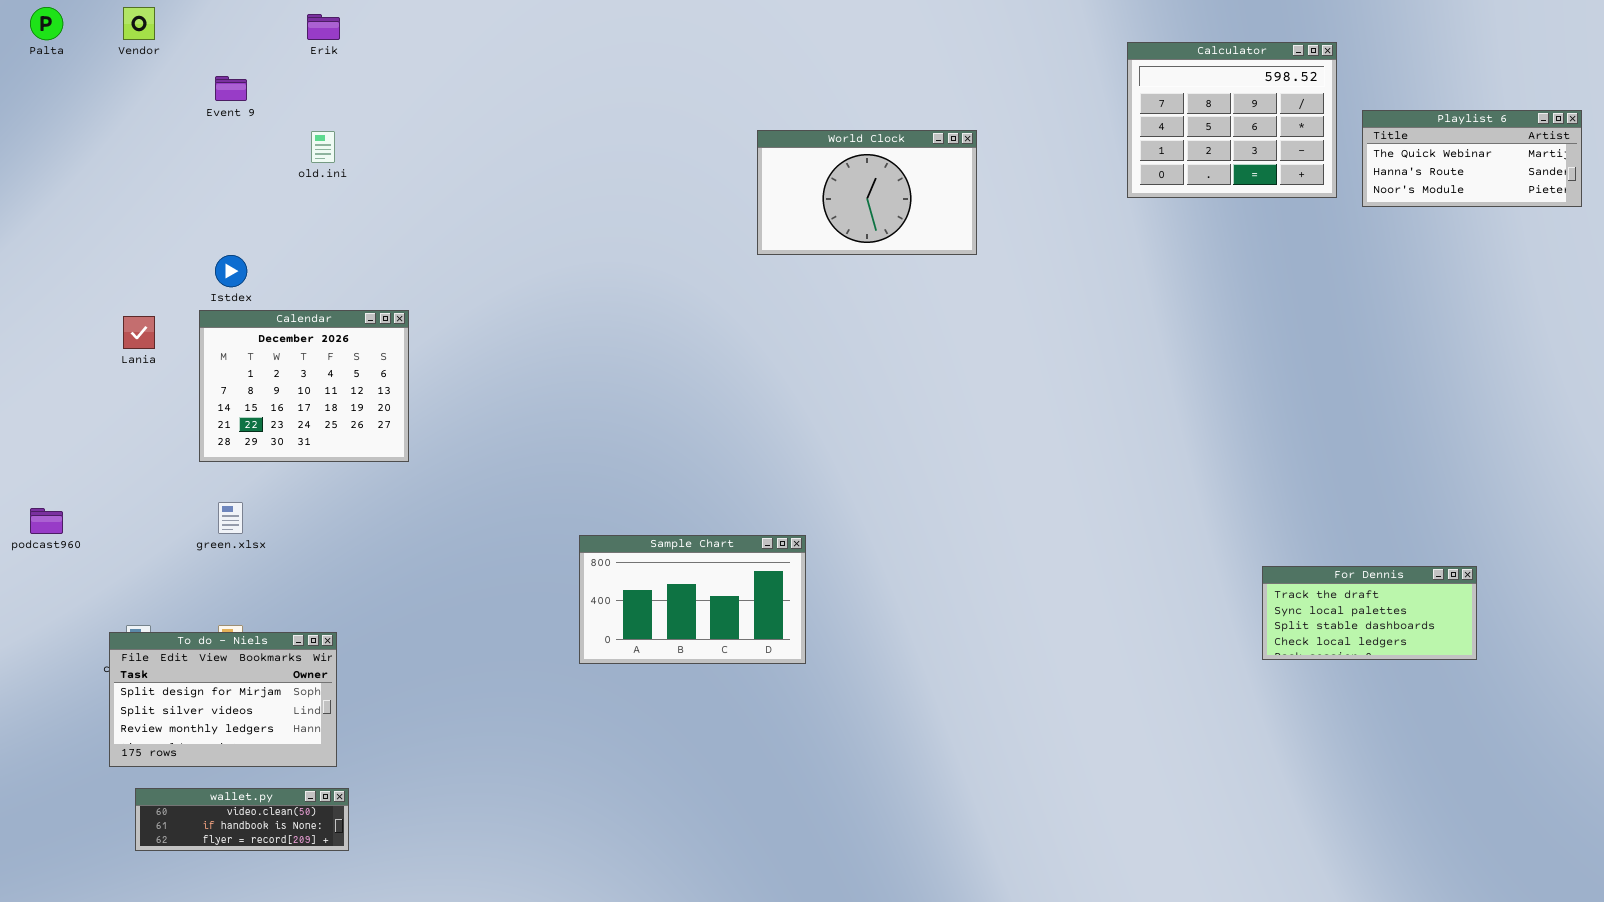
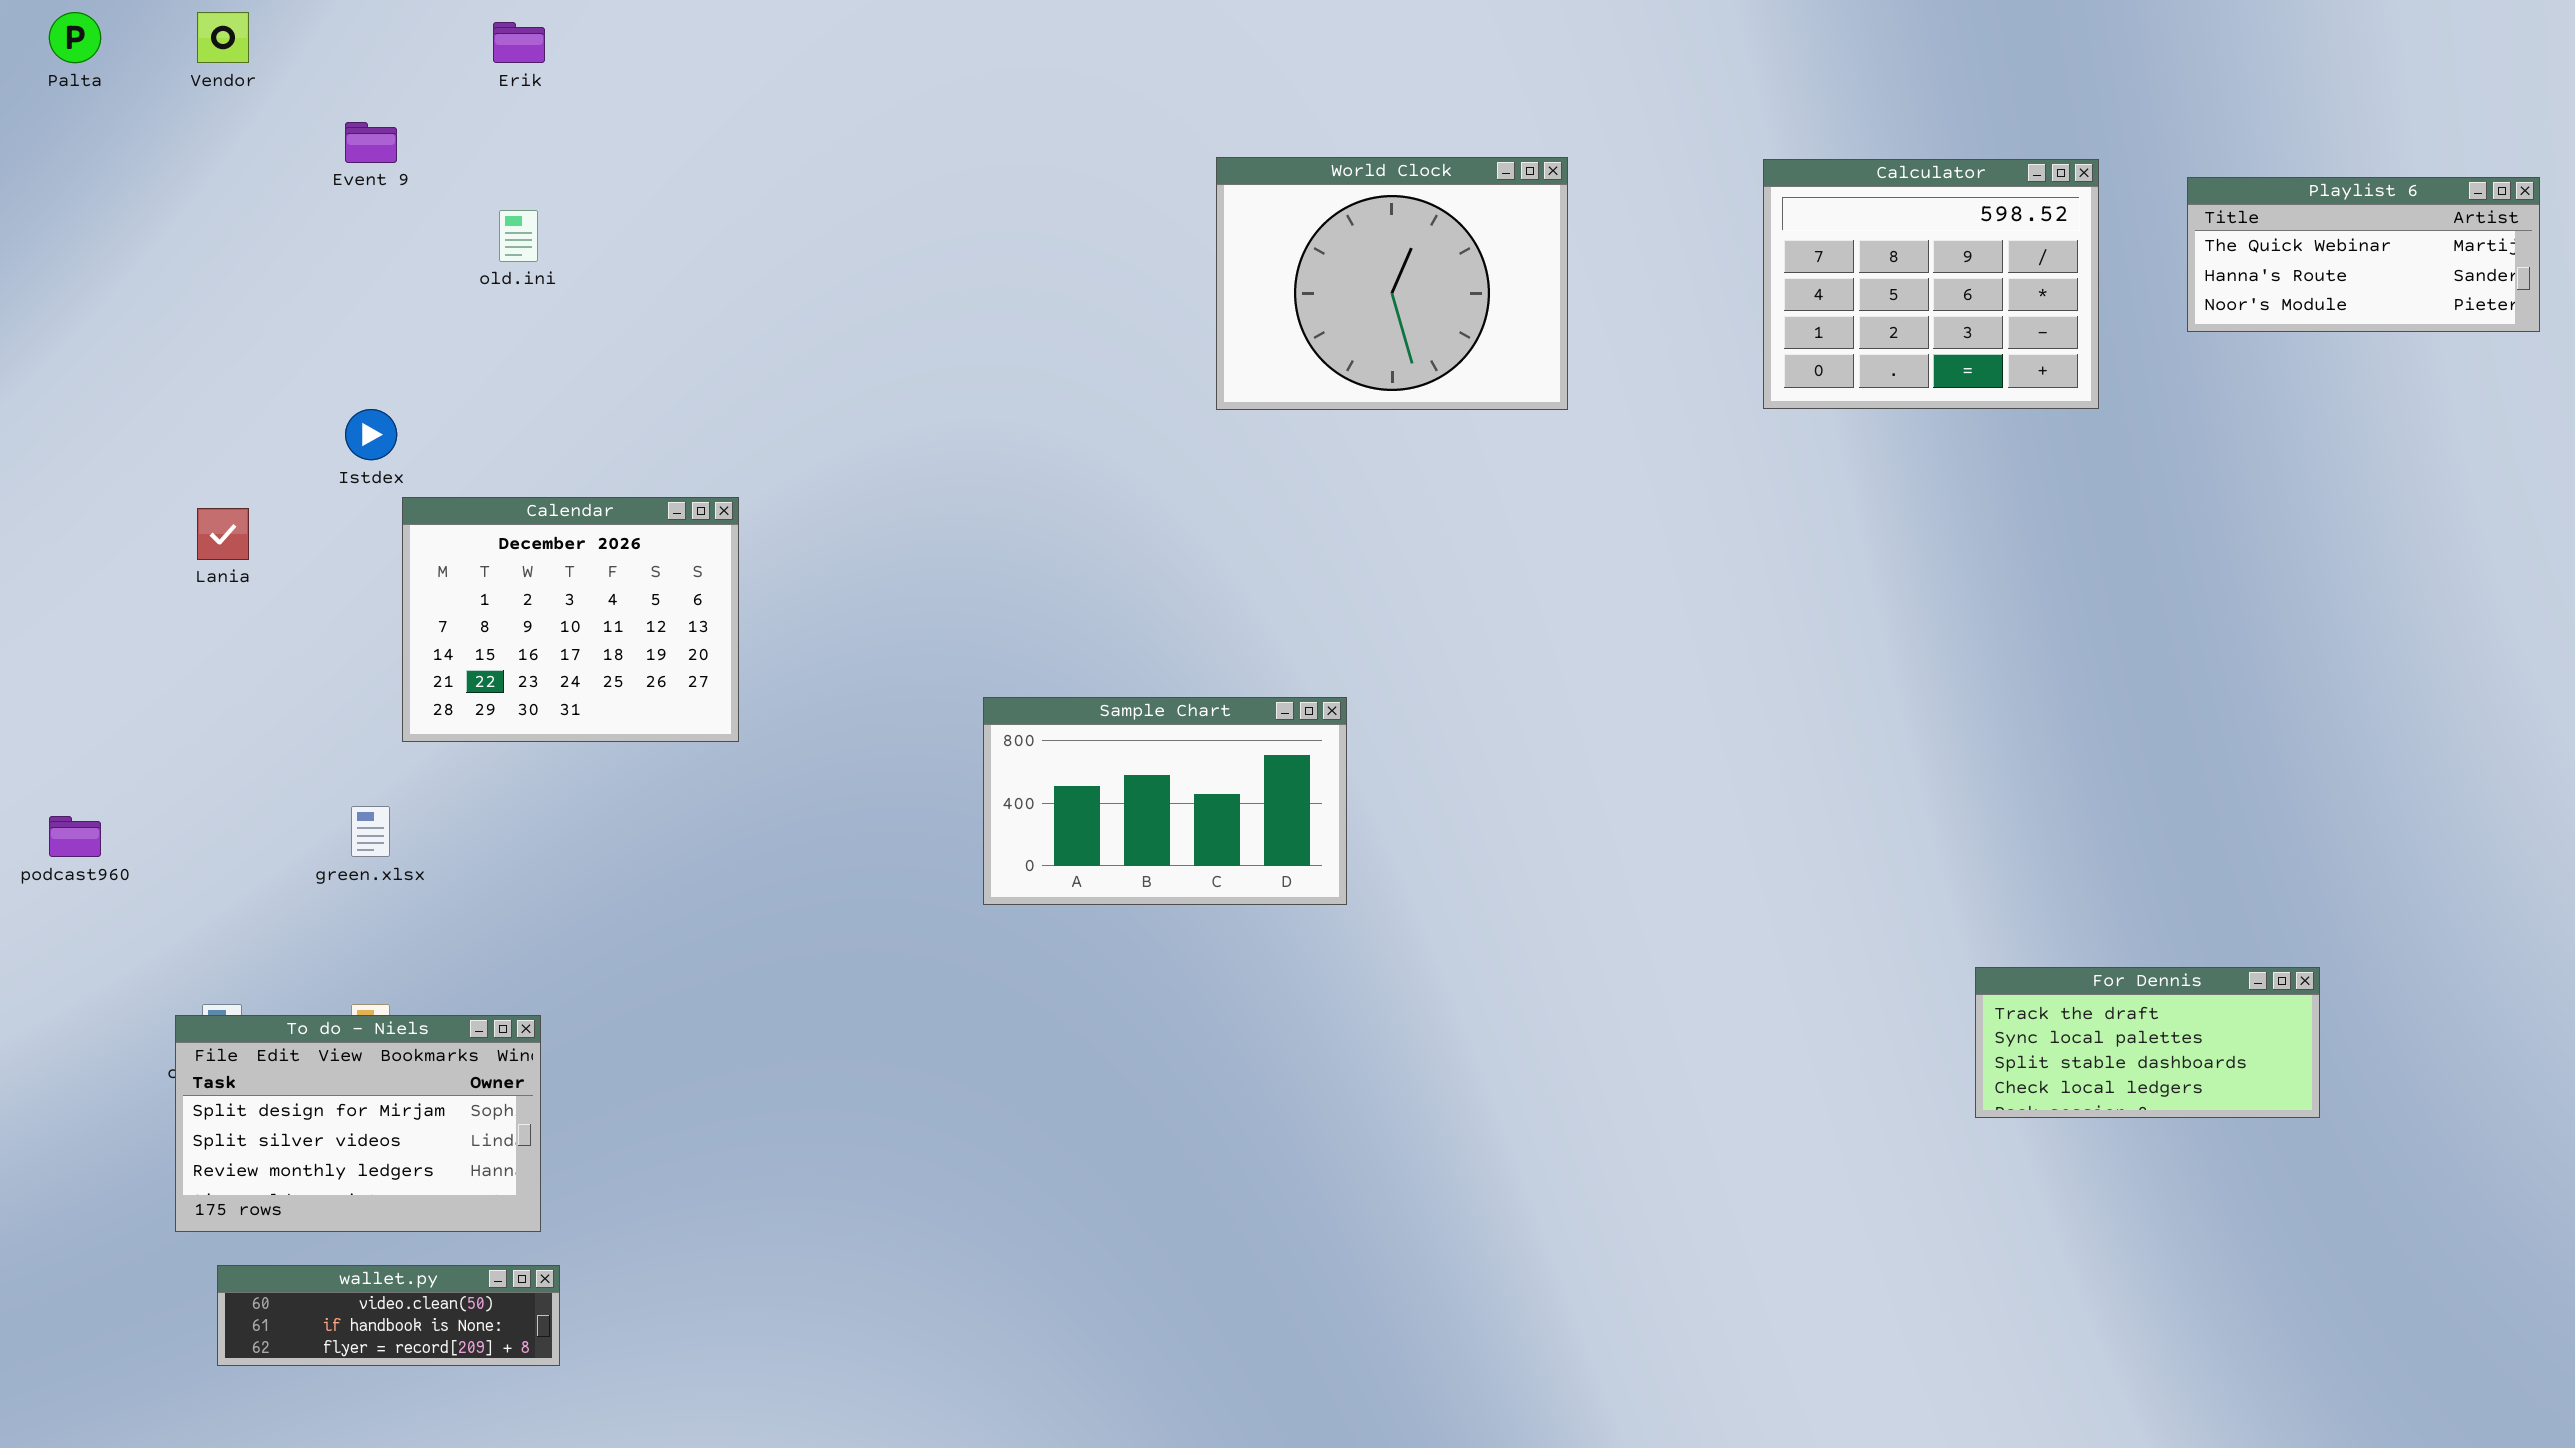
Calculator: [1127,42,1337,198] -> [1763,159,2099,409], moved
World Clock: [757,130,977,255] -> [1216,157,1568,410], resized
Calendar: [199,310,409,462] -> [402,497,739,742], moved
Sample Chart: [579,535,806,664] -> [983,697,1347,905], moved
For Dennis: [1262,566,1477,660] -> [1975,967,2320,1118], moved

